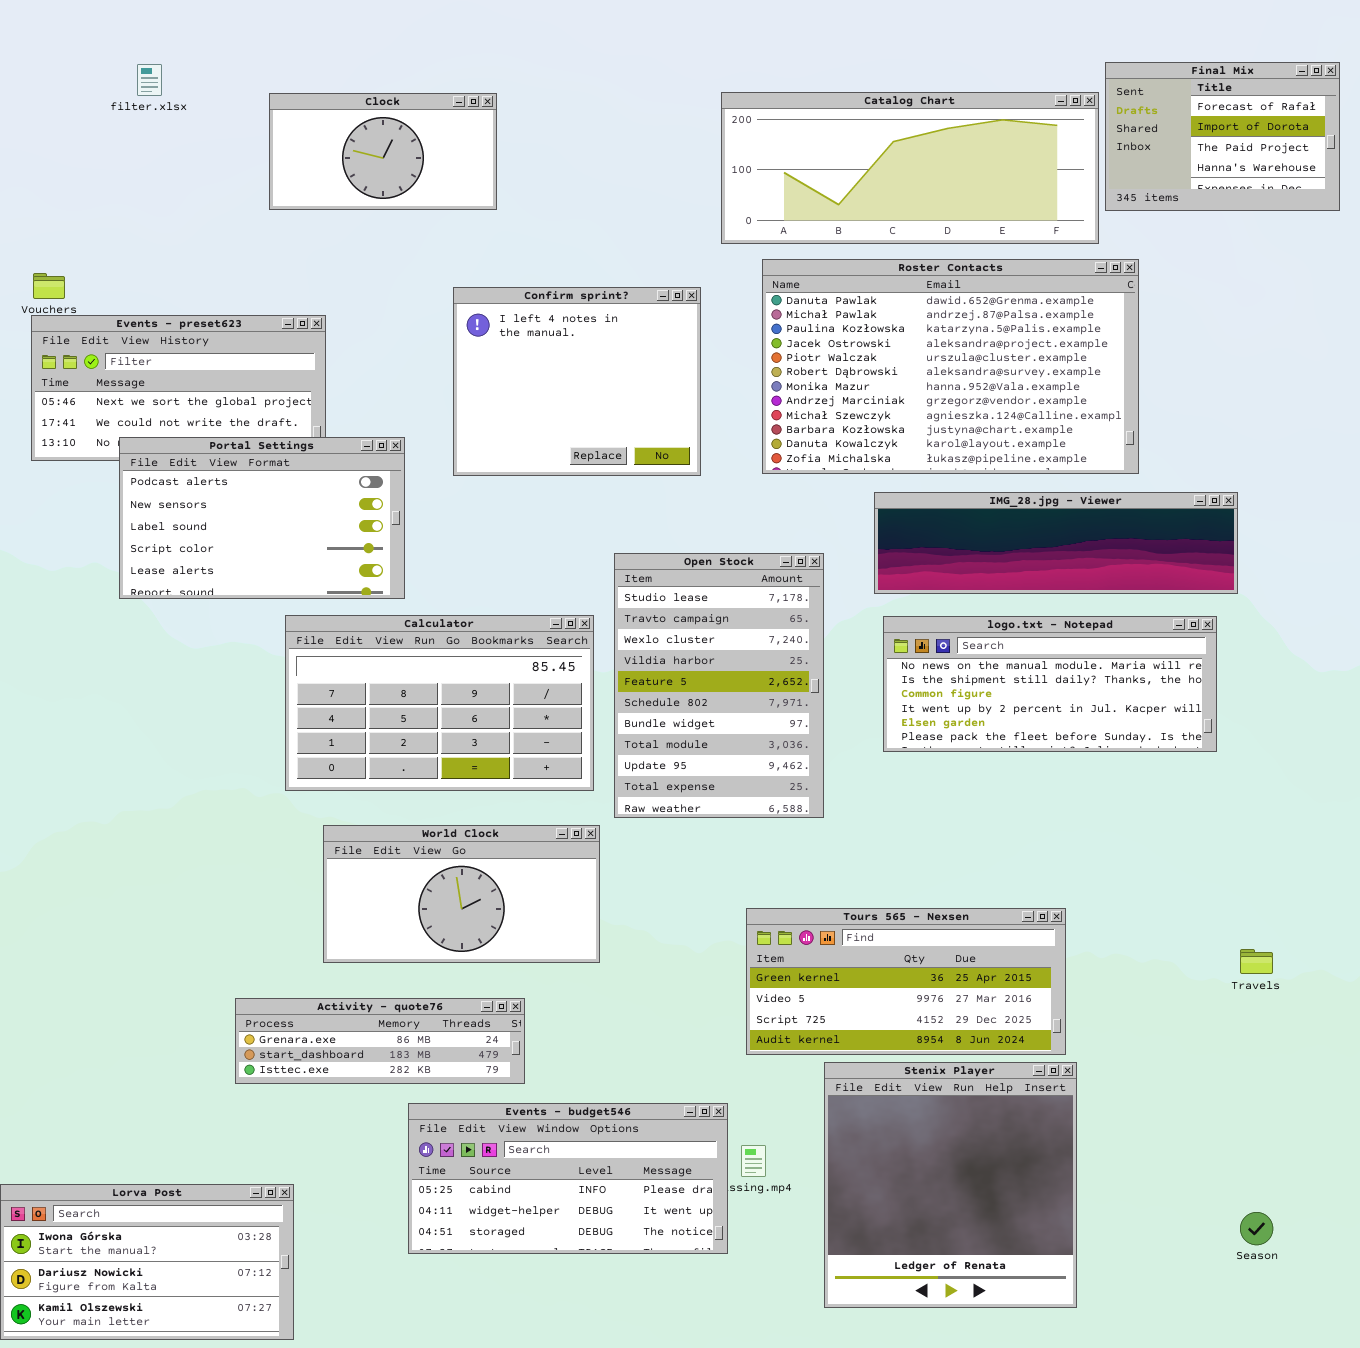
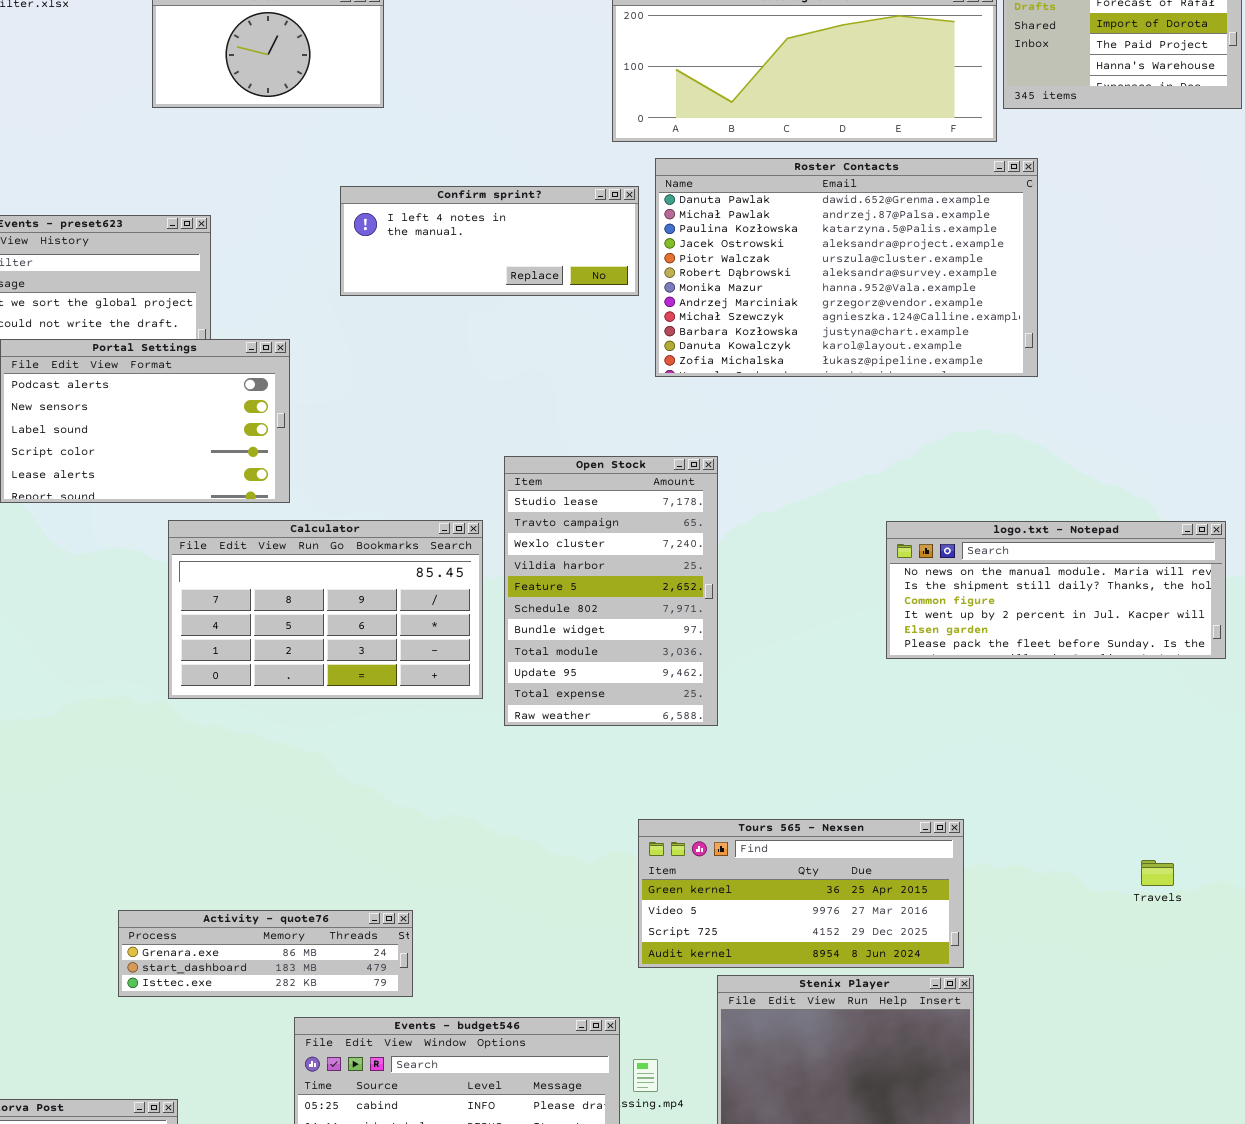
Confirm sprint?: [453,287,701,476] -> [340,186,639,296], resized
IMG_28.jpg - Viewer: [874,492,1238,594] -> none, closed
logo.txt - Notepad: [883,616,1217,752] -> [886,521,1226,659], moved
World Clock: [323,825,600,963] -> none, closed

